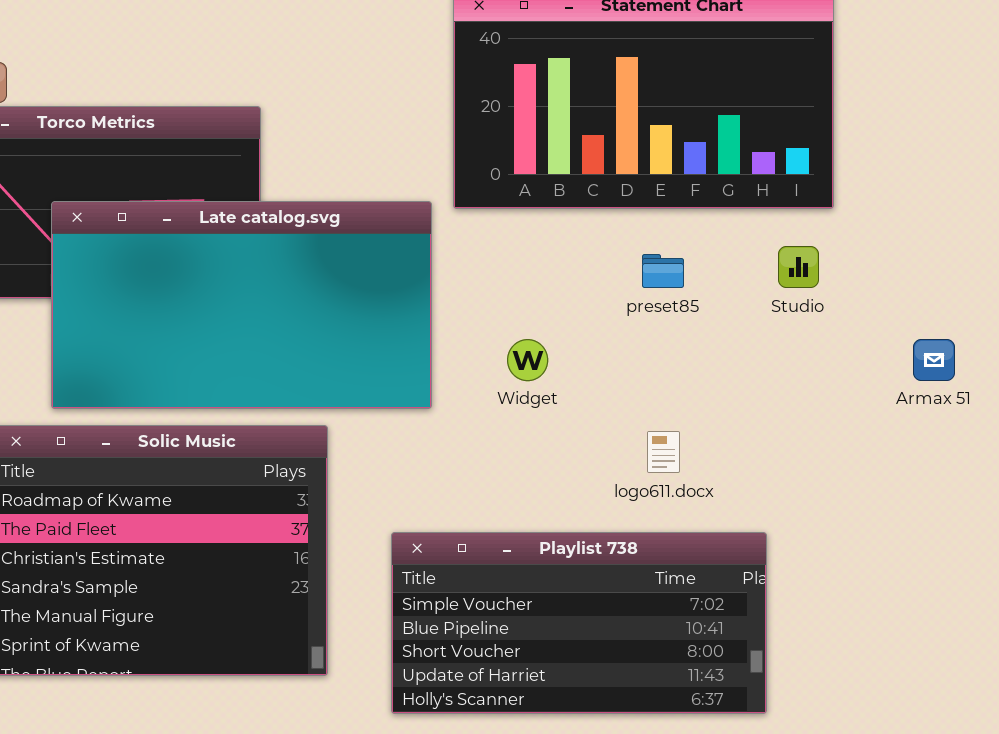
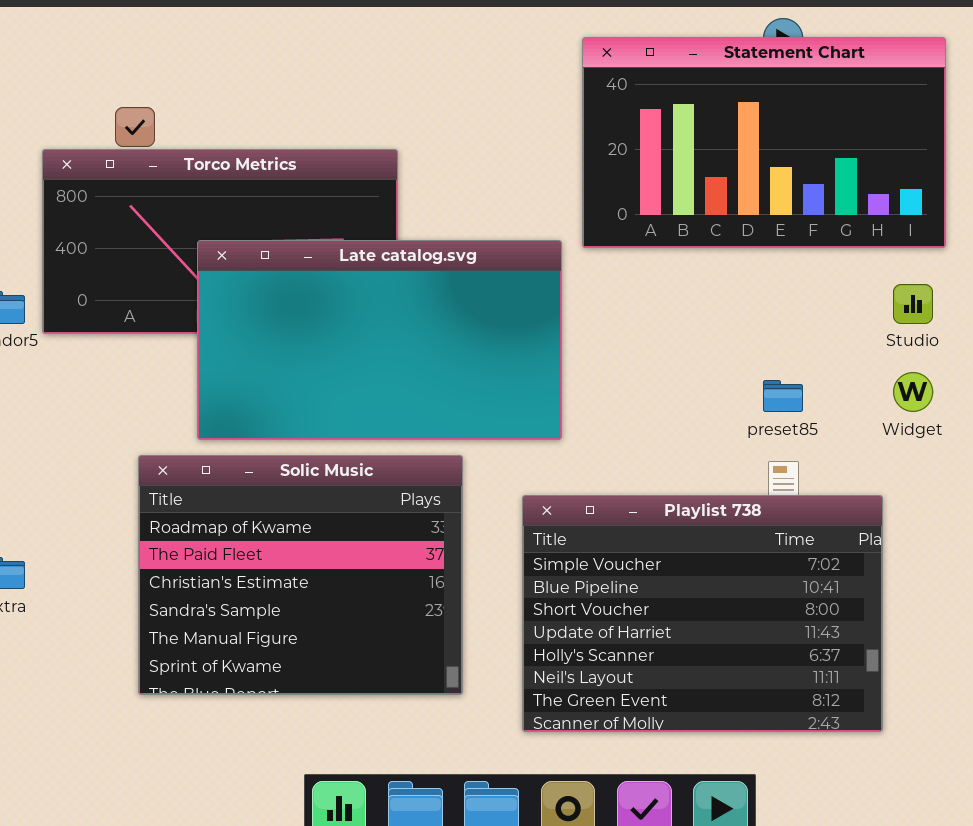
preset85: [642,254,684,288] -> [763,380,803,412], moved
Widget: [507,339,548,381] -> [893,372,933,412], moved
Playlist 738: [391,532,767,714] -> [522,495,883,732], resized

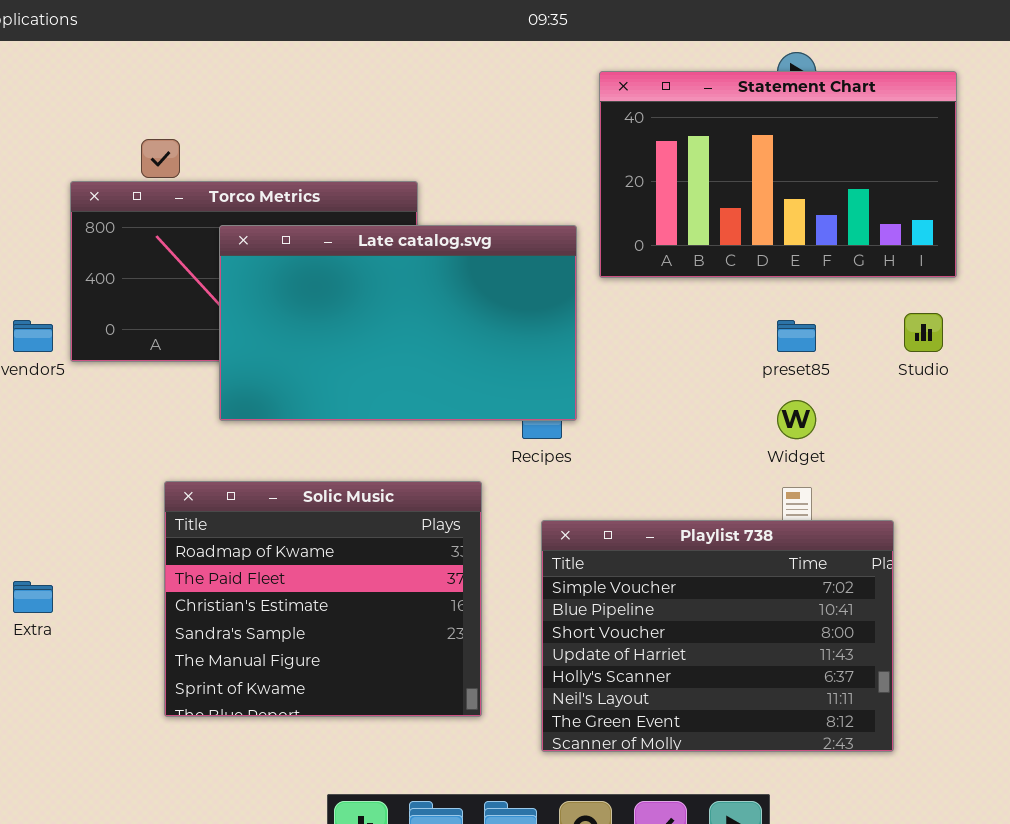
Late catalog.svg: [197,240,562,440] -> [219,225,577,421], moved
Widget: [893,372,933,412] -> [777,400,816,439], moved
preset85: [763,380,803,412] -> [777,320,816,352], moved

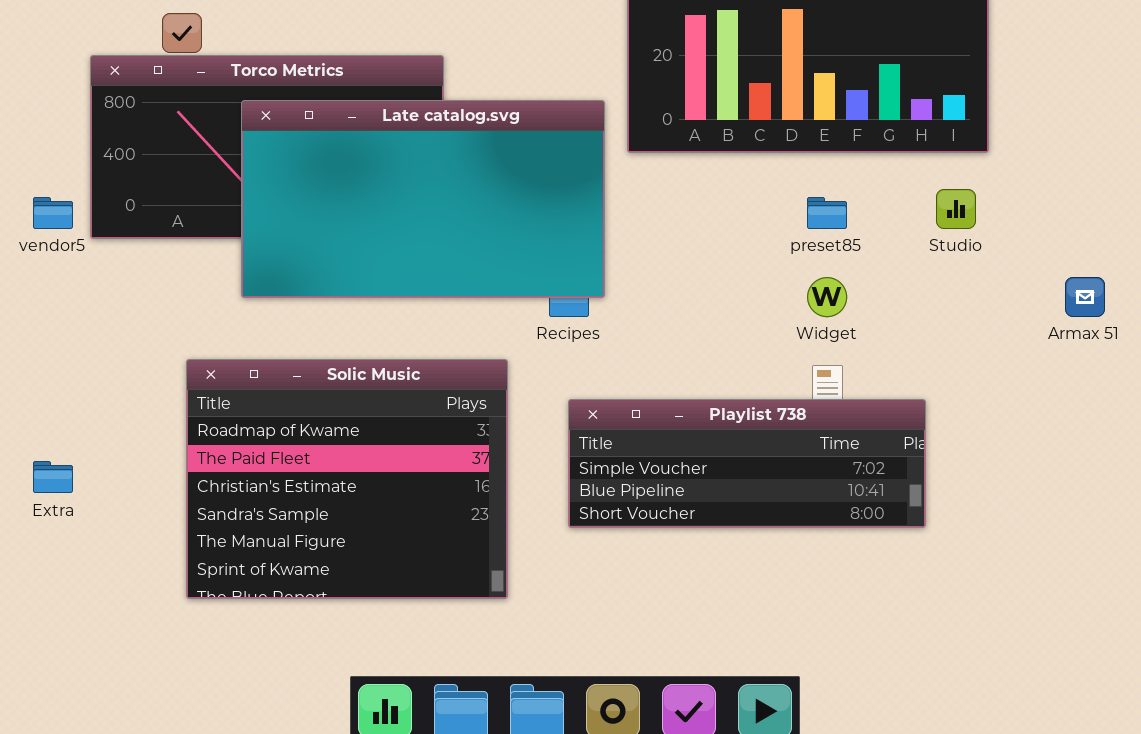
Playlist 738: [541,520,894,752] -> [568,399,926,528], resized

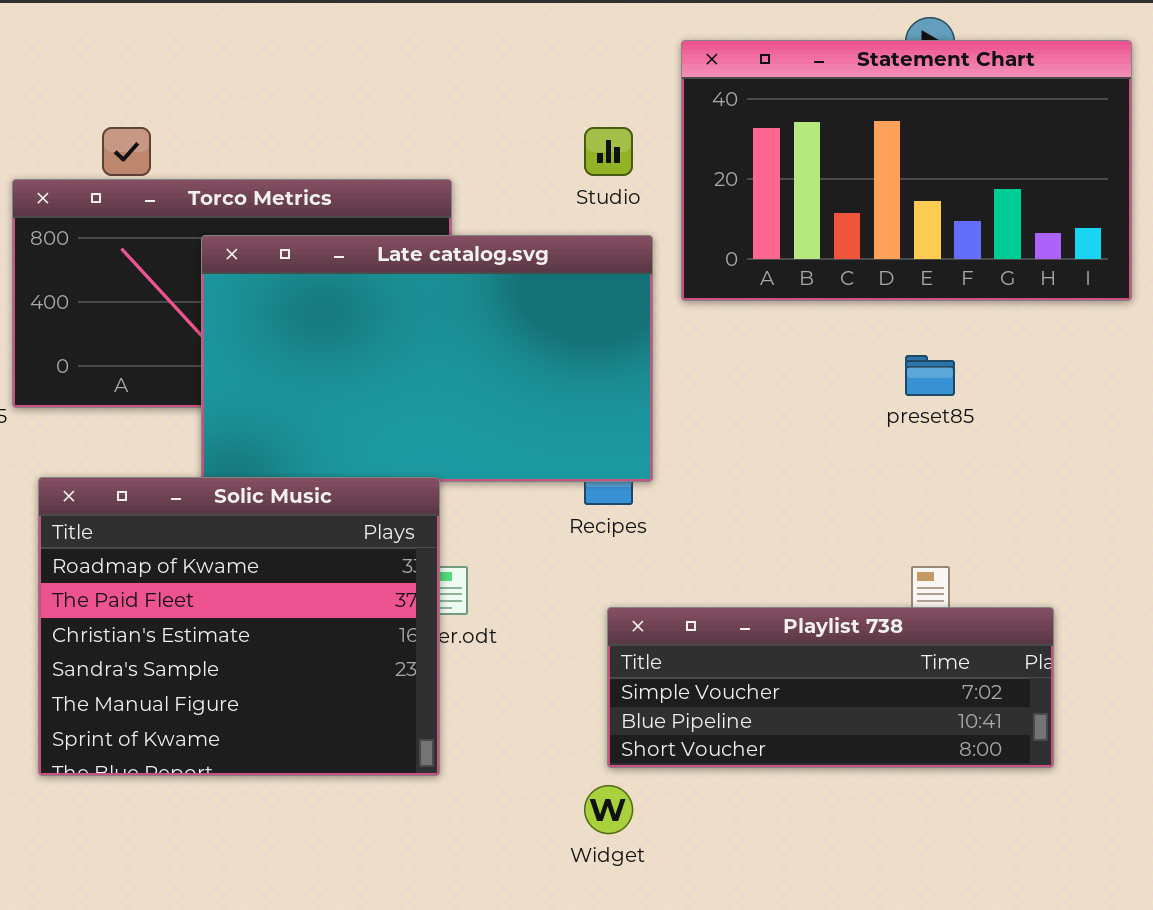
Studio: [936,189,976,229] -> [584,127,633,176], moved
Widget: [807,277,847,317] -> [584,785,633,834], moved
Solic Music: [186,359,508,599] -> [38,477,440,776], moved

